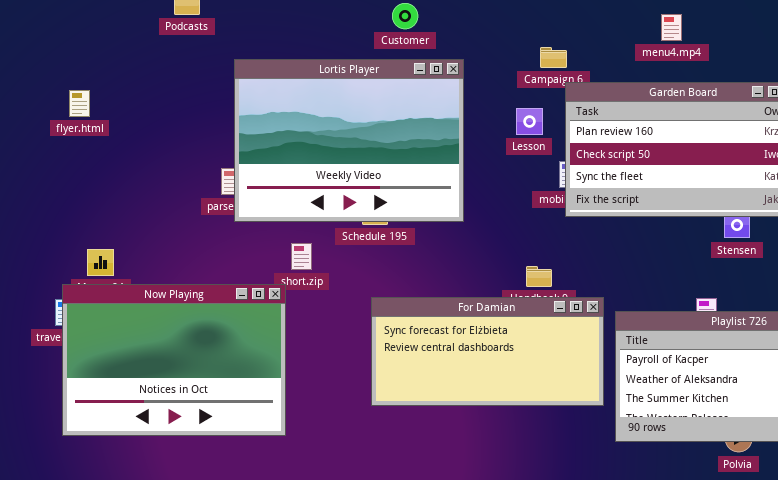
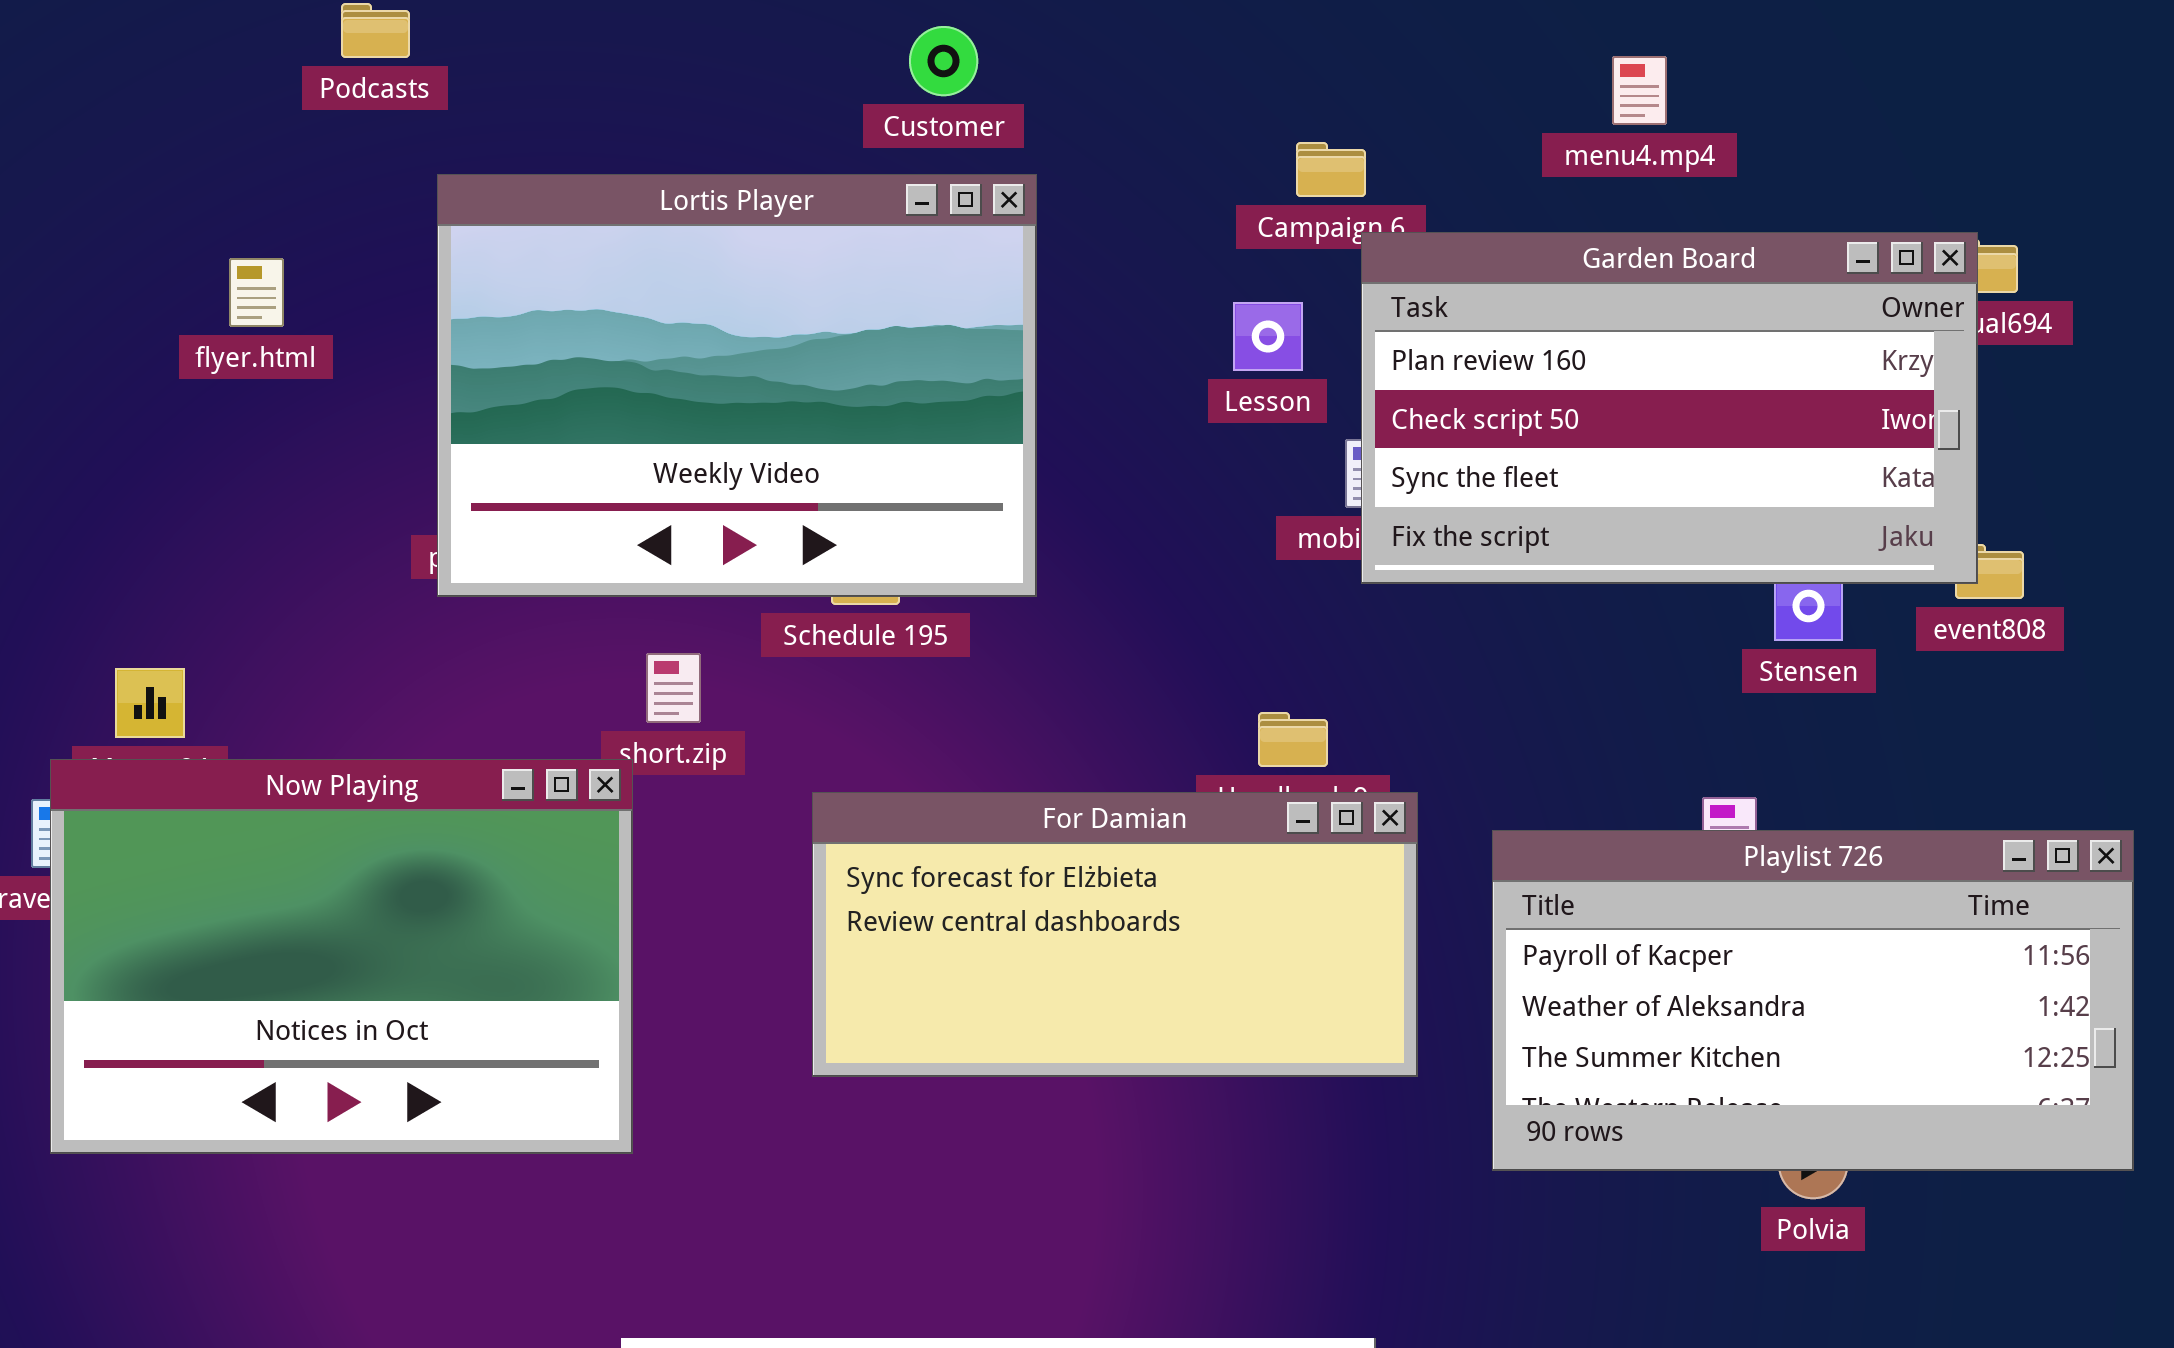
Lortis Player: [234,59,464,222] -> [437,174,1037,597], moved
flyer.html: [69,90,90,117] -> [229,258,284,327], moved
For Damian: [371,297,604,406] -> [812,792,1418,1077], moved

